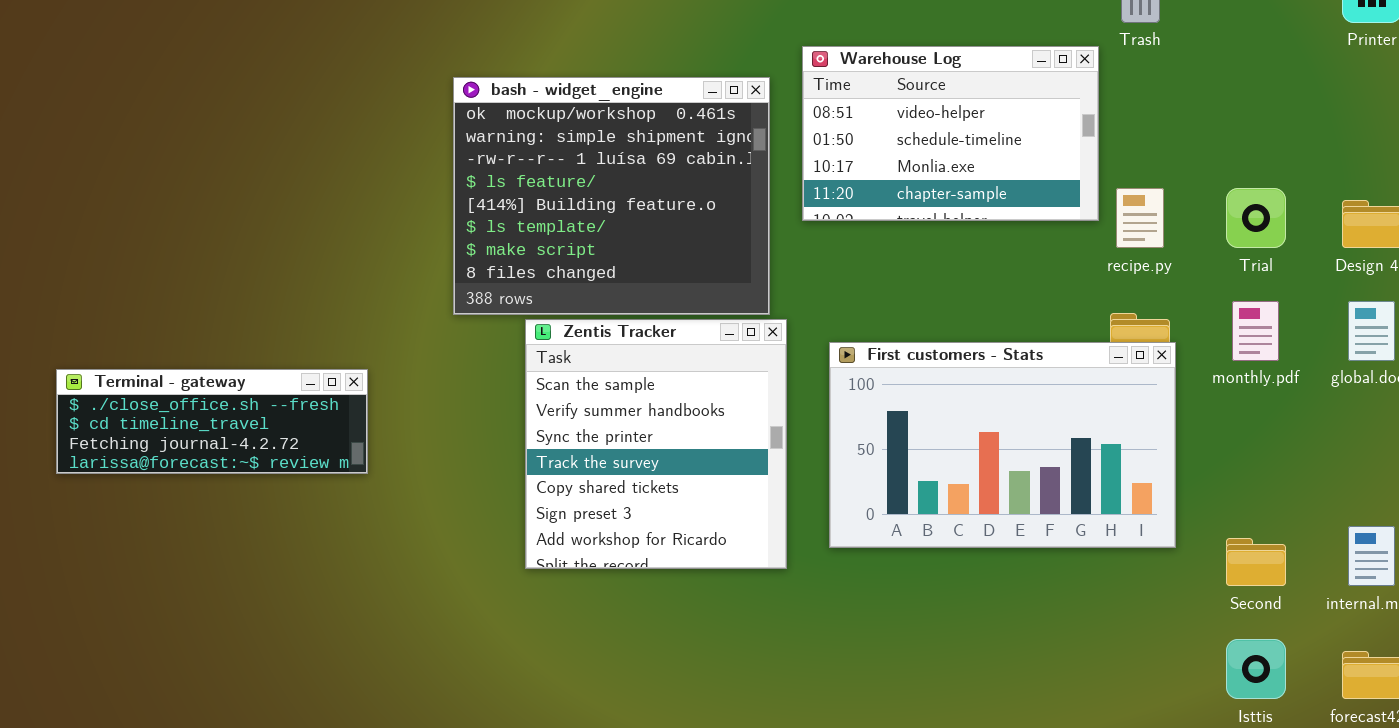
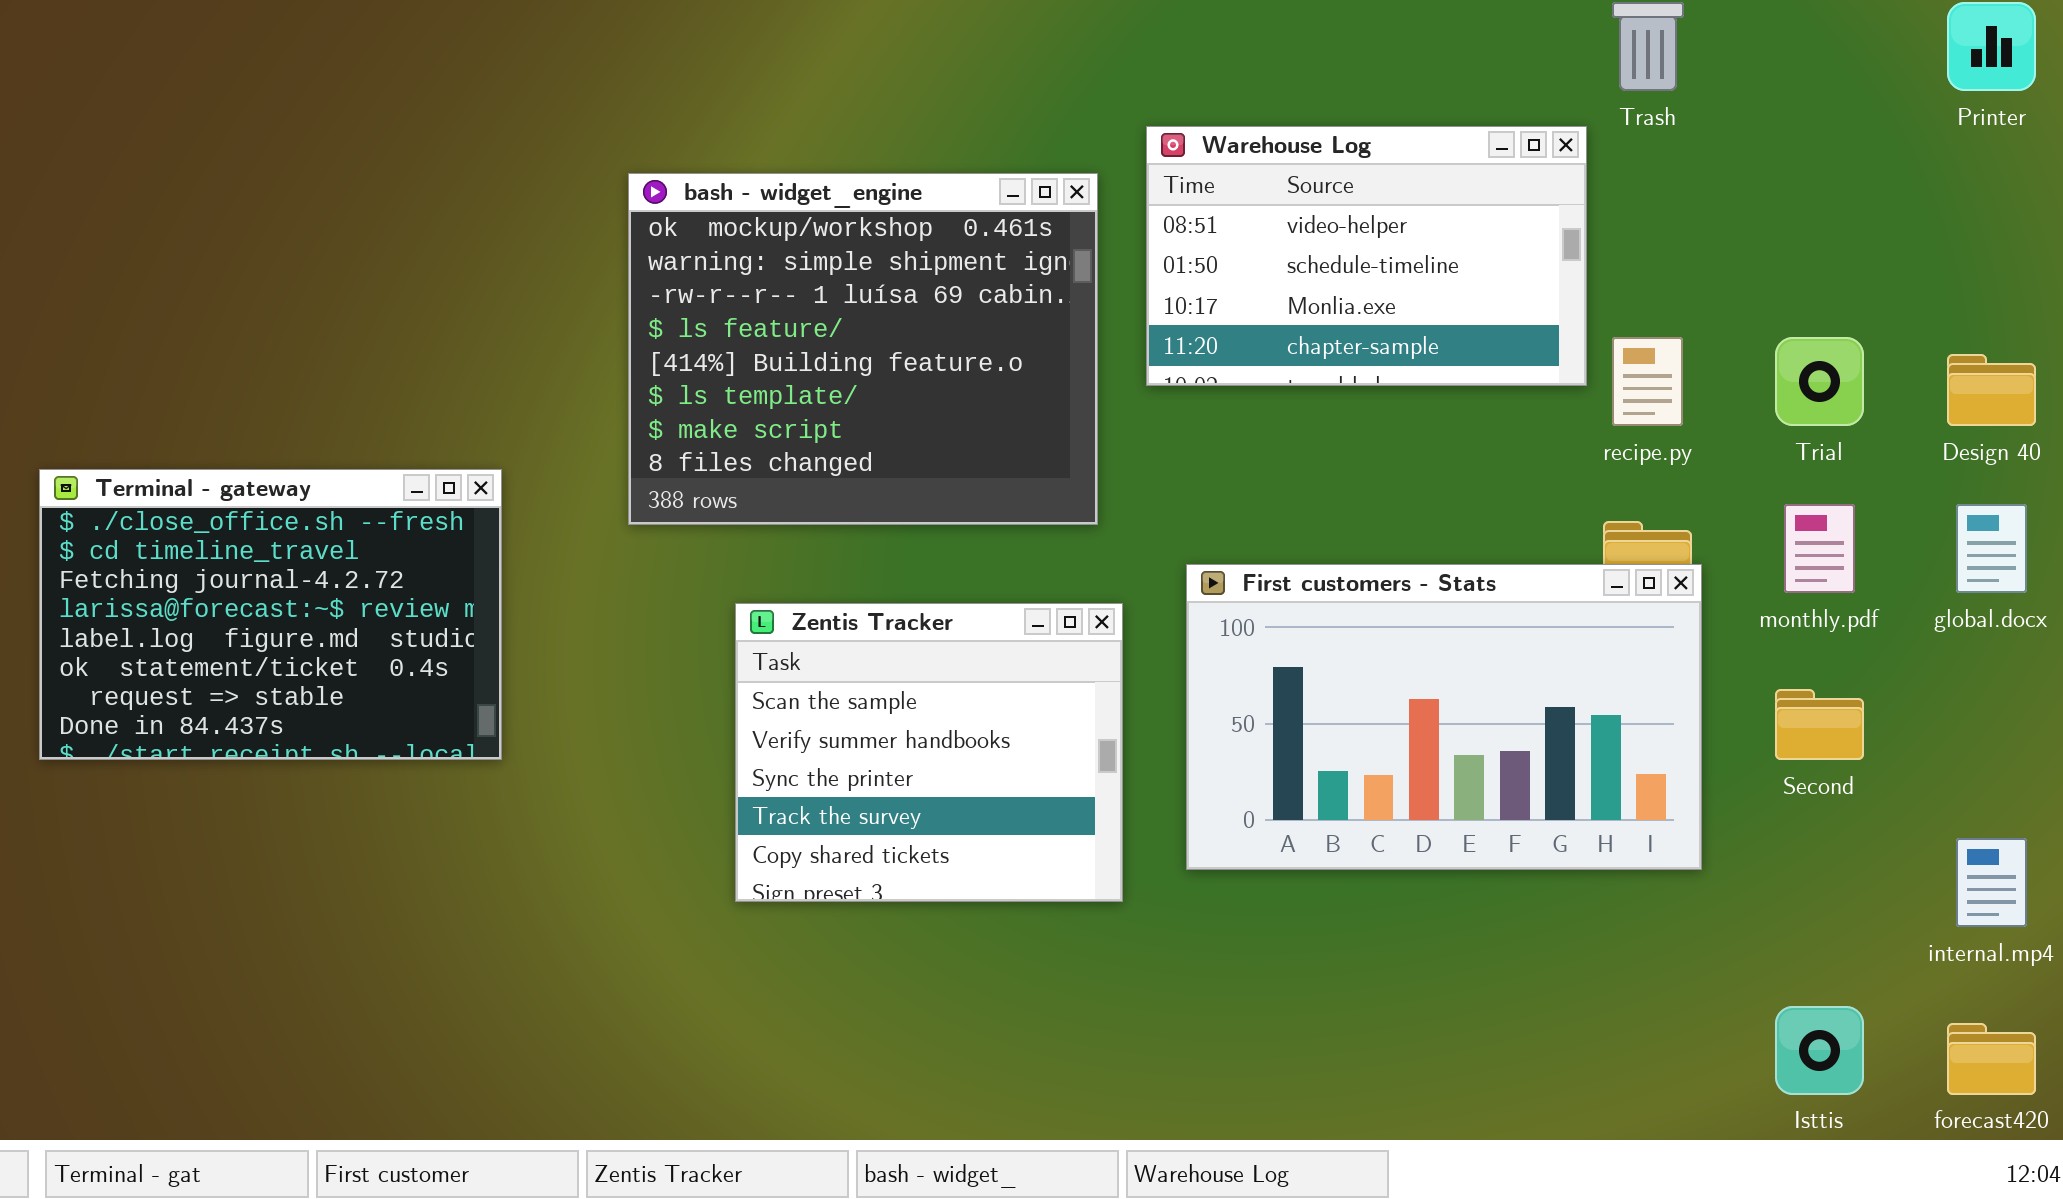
Zentis Tracker: [525,319,787,569] -> [735,603,1123,902], resized
Terminal - gateway: [56,369,368,474] -> [39,469,502,760], resized
Second: [1226,538,1286,586] -> [1775,689,1864,760], moved

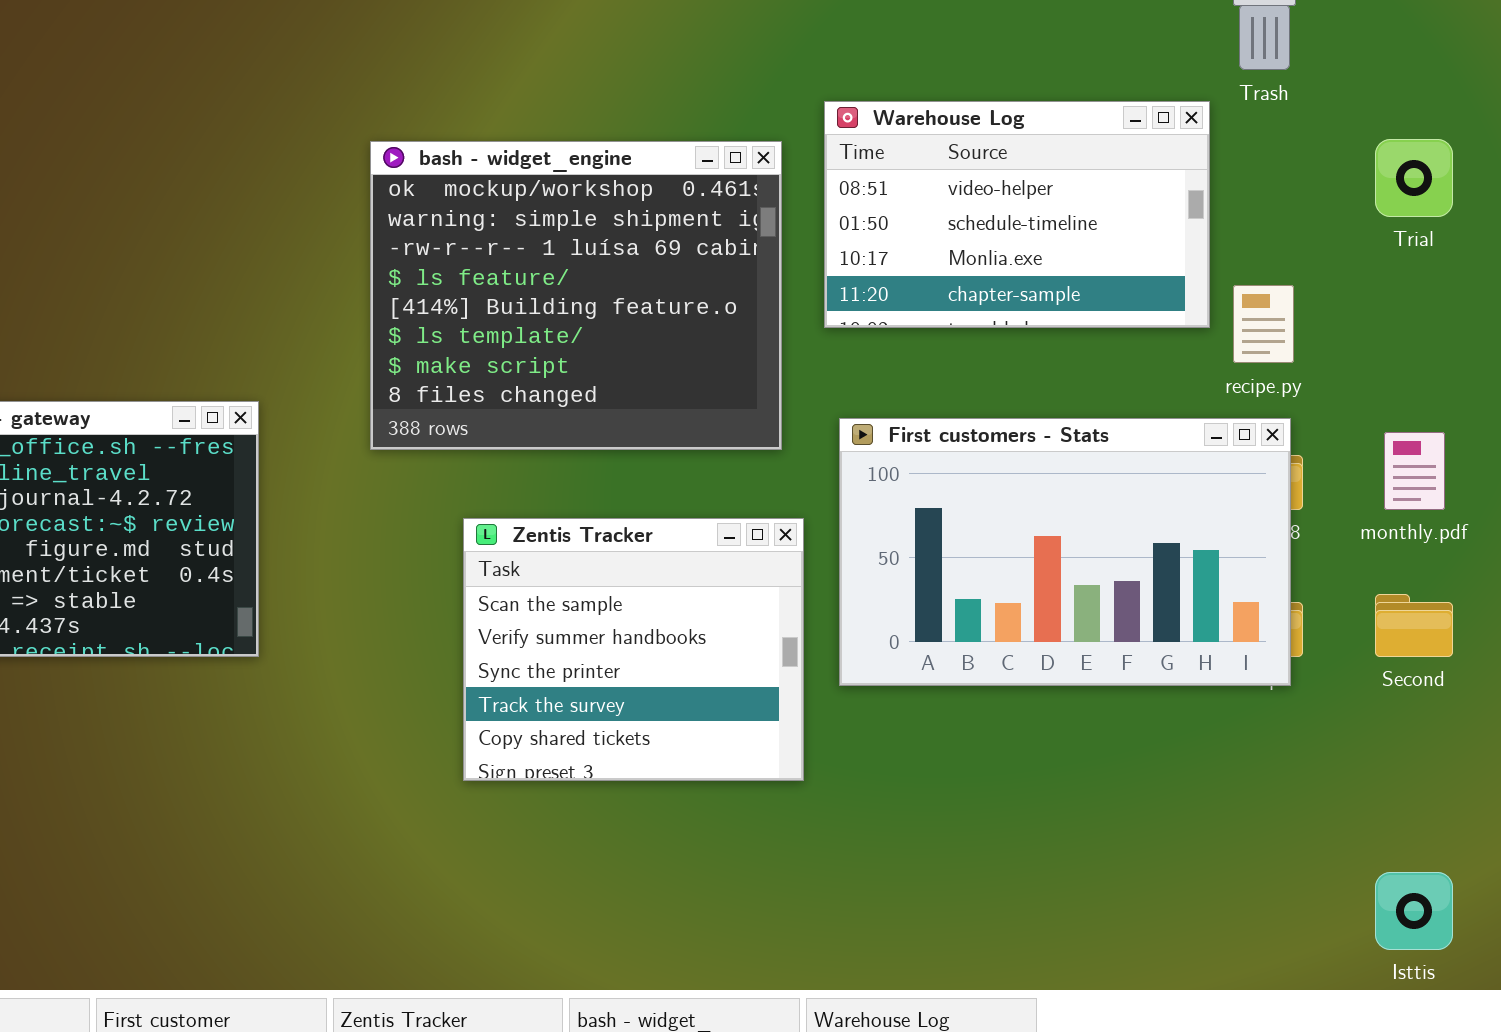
Trial: [1775,337,1864,426] -> [1375,139,1453,217], moved
First customers - Stats: [1186,564,1702,870] -> [839,418,1291,686], moved

